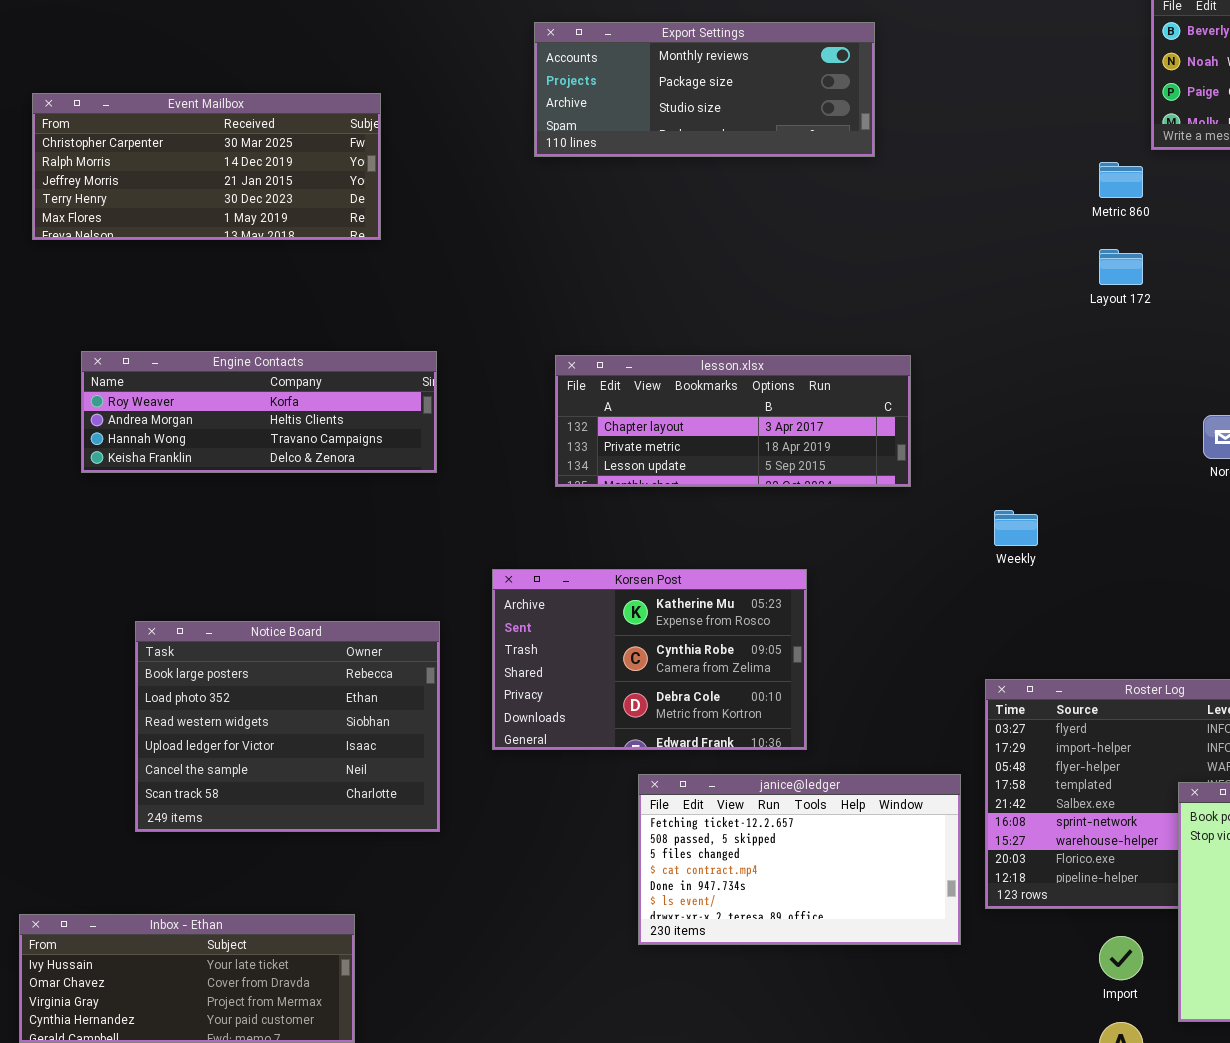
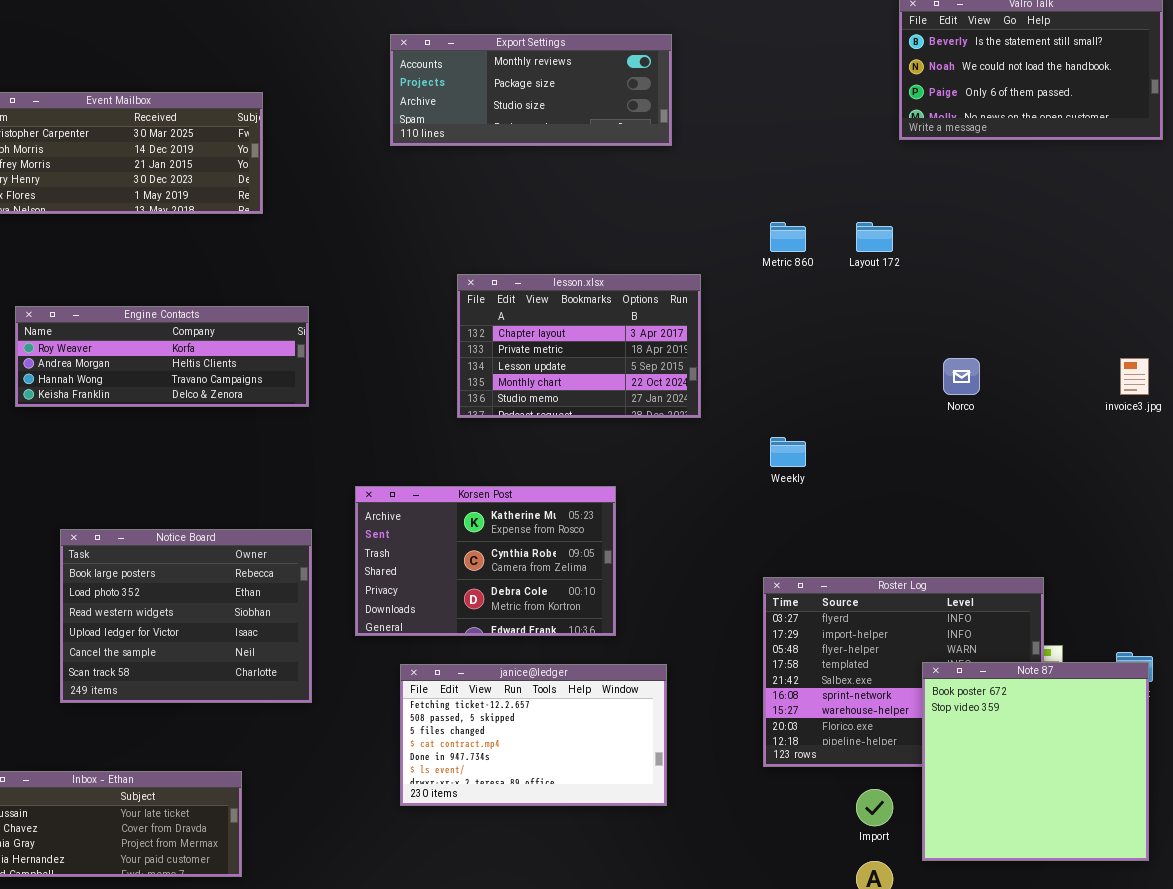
Metric 860: [1099,162,1143,198] -> [770,222,806,252], moved
lesson.xlsx: [555,355,911,487] -> [457,274,701,418], resized
janice@ledger: [638,774,961,945] -> [400,664,667,806], moved

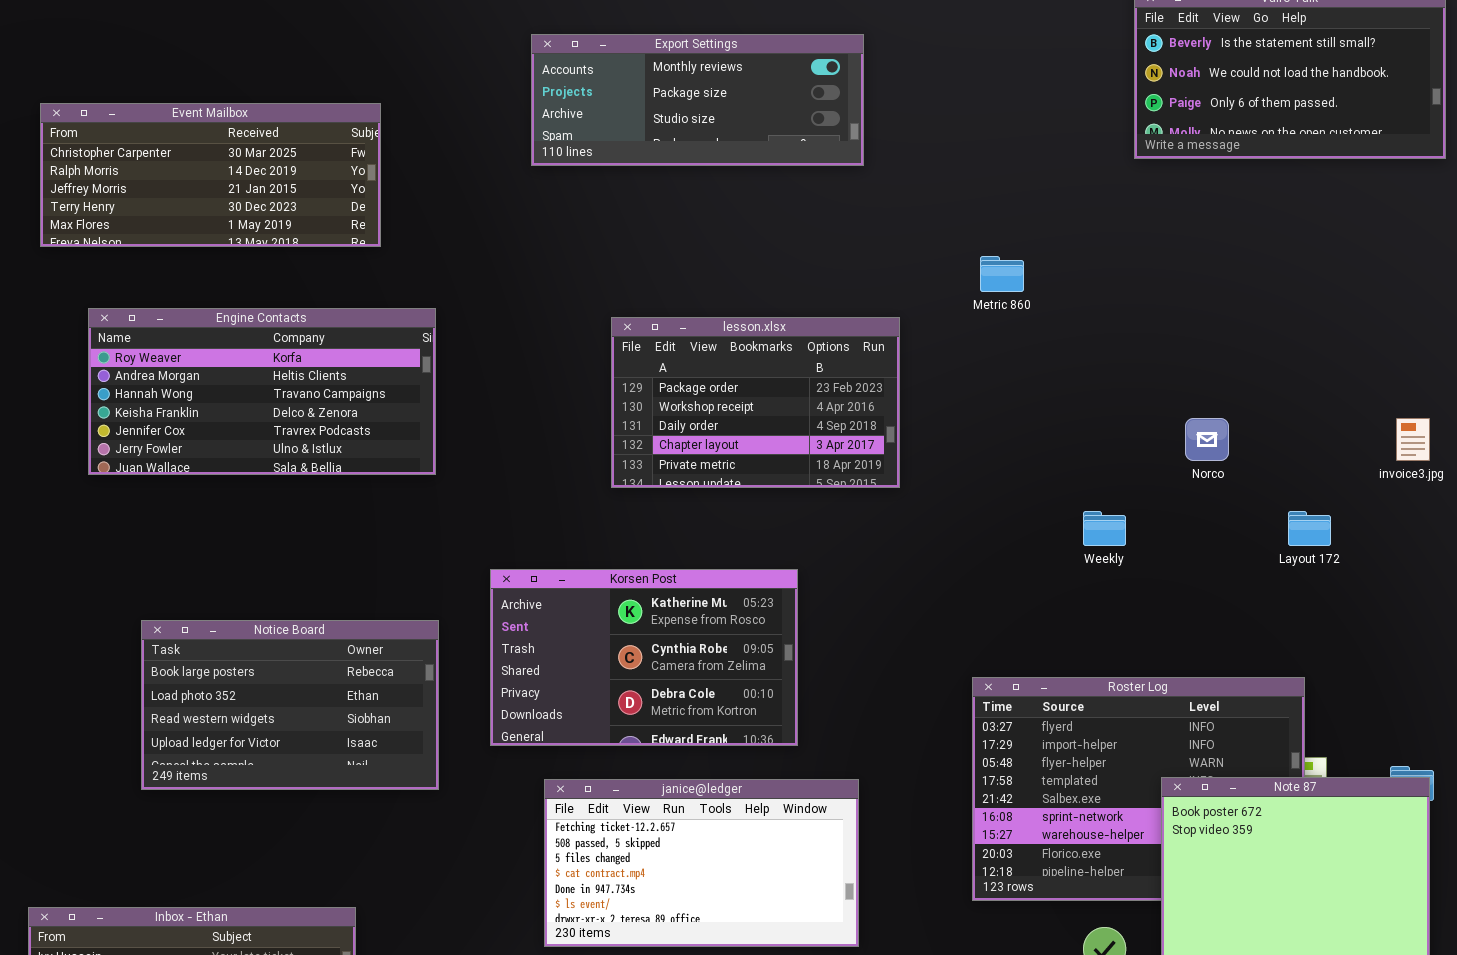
Layout 172: [856,222,893,252] -> [1288,511,1331,546], moved
lesson.xlsx: [457,274,701,418] -> [611,317,900,488], scrolled up 3 rows
Engine Contacts: [15,306,309,407] -> [88,308,436,475], resized
Weekly: [770,437,806,467] -> [1083,511,1126,546], moved
Notice Board: [60,529,312,703] -> [141,620,439,790], resized

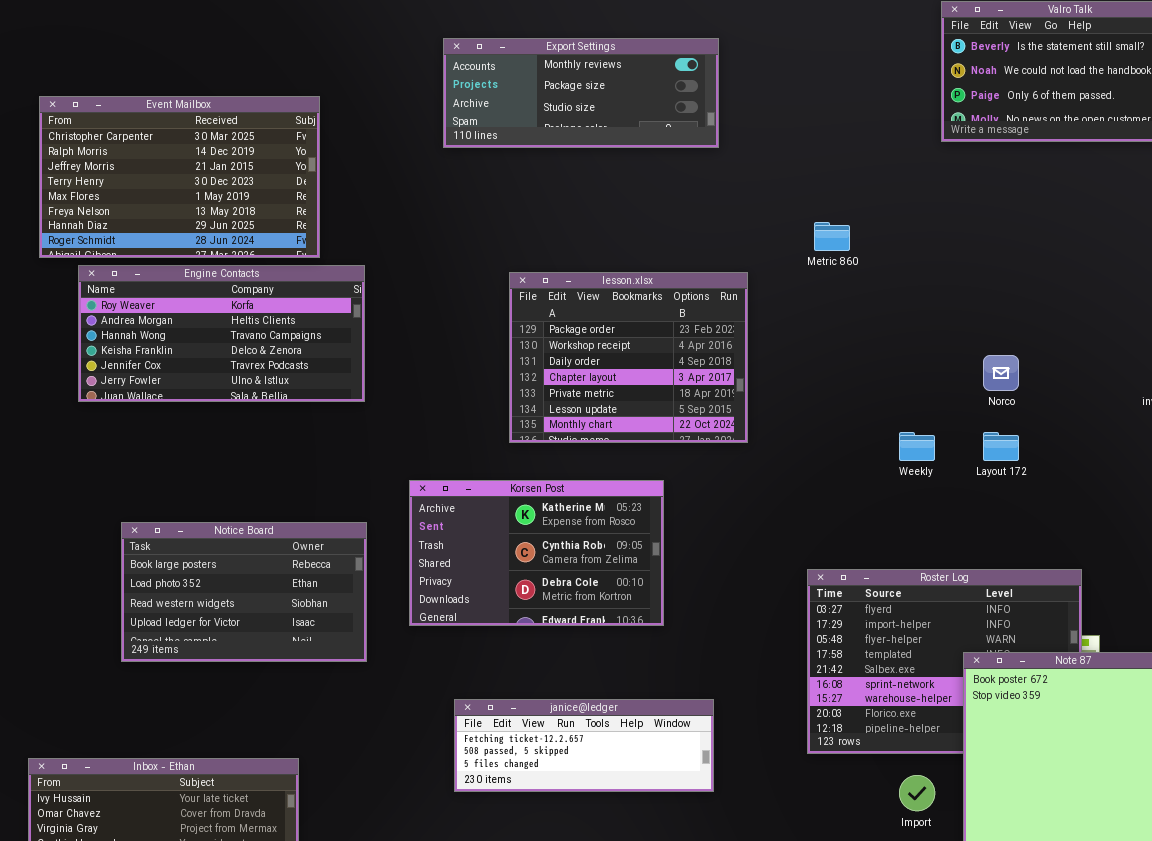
Event Mailbox: [40,103,381,247] -> [39,96,320,258], resized
lesson.xlsx: [611,317,900,488] -> [509,272,748,443], resized
Layout 172: [1288,511,1331,546] -> [983,432,1019,461], moved
janice@ledger: [544,779,859,947] -> [454,699,714,792], resized

